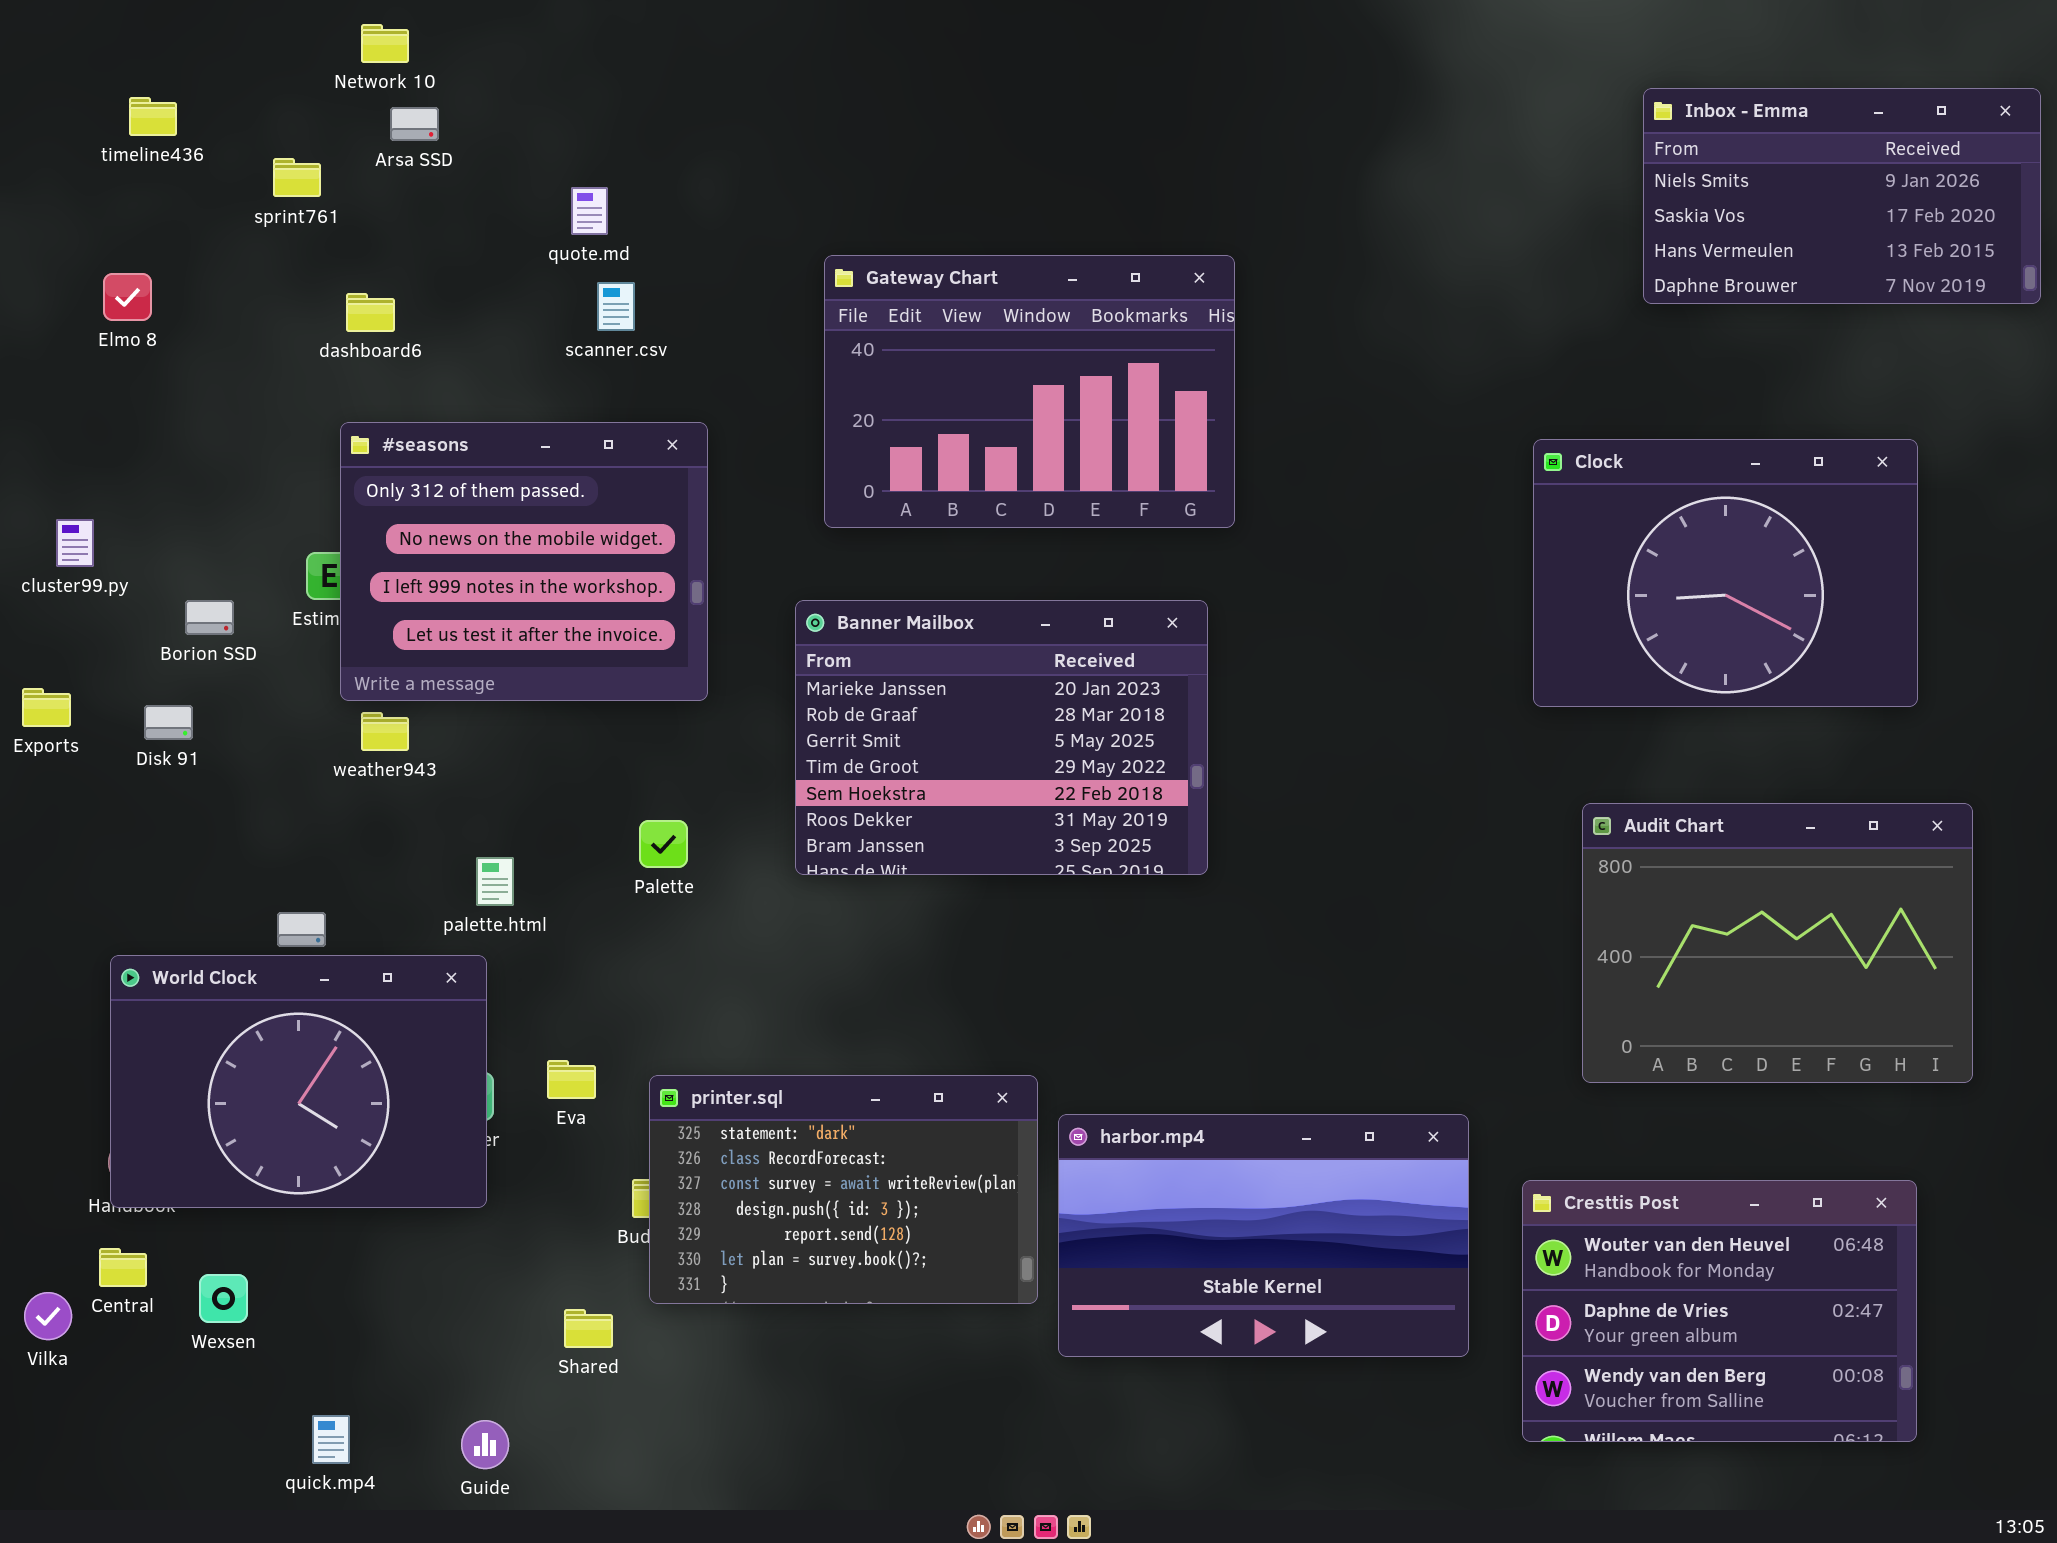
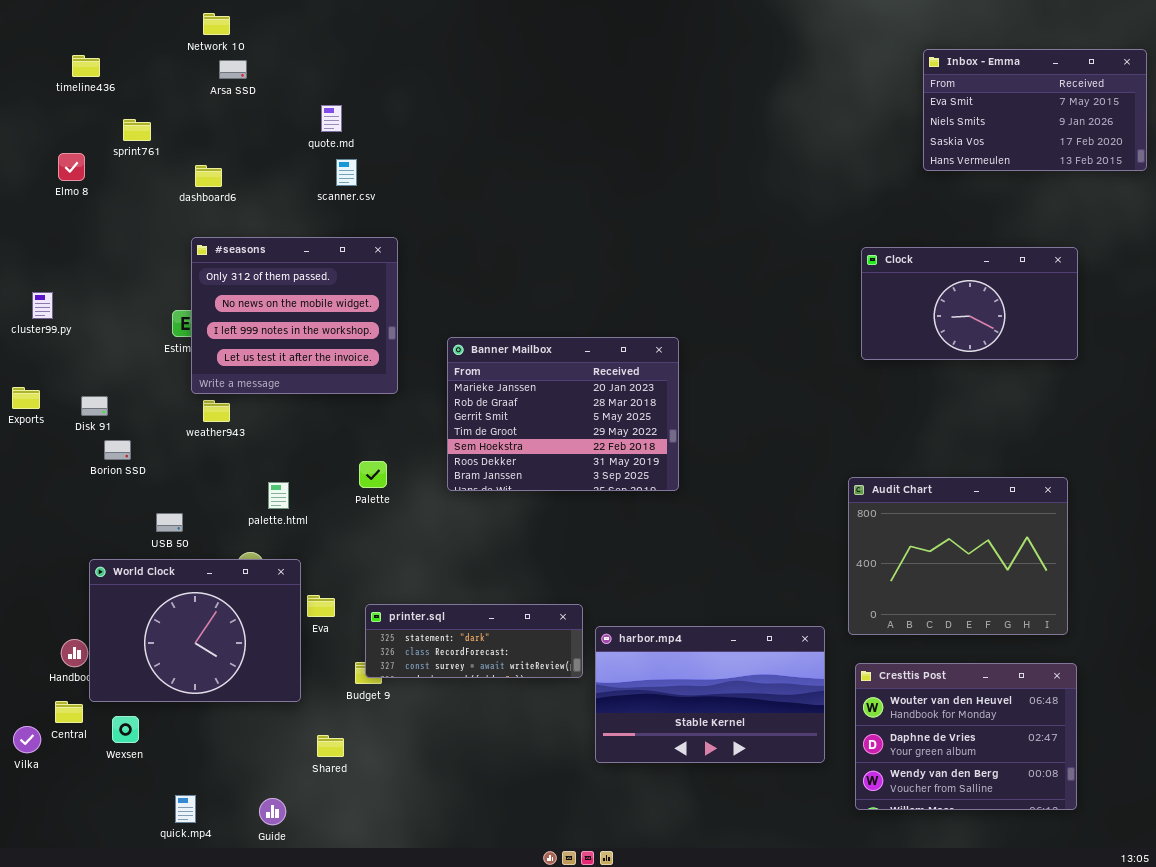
Inbox - Emma: [1643,88,2041,304] -> [923,49,1147,171], scrolled up 1 row
sprint761: [273,158,321,197] -> [123,119,151,141], moved
Gateway Chart: [824,255,1235,528] -> none, closed
Clock: [1533,439,1918,707] -> [861,247,1078,360], resized
Borion SSD: [185,600,234,635] -> [104,440,131,460], moved
Audit Chart: [1582,803,1973,1083] -> [848,477,1068,635], moved
World Clock: [110,955,487,1208] -> [89,559,301,702], moved
printer.sql: [649,1075,1038,1304] -> [365,604,583,678], resized

